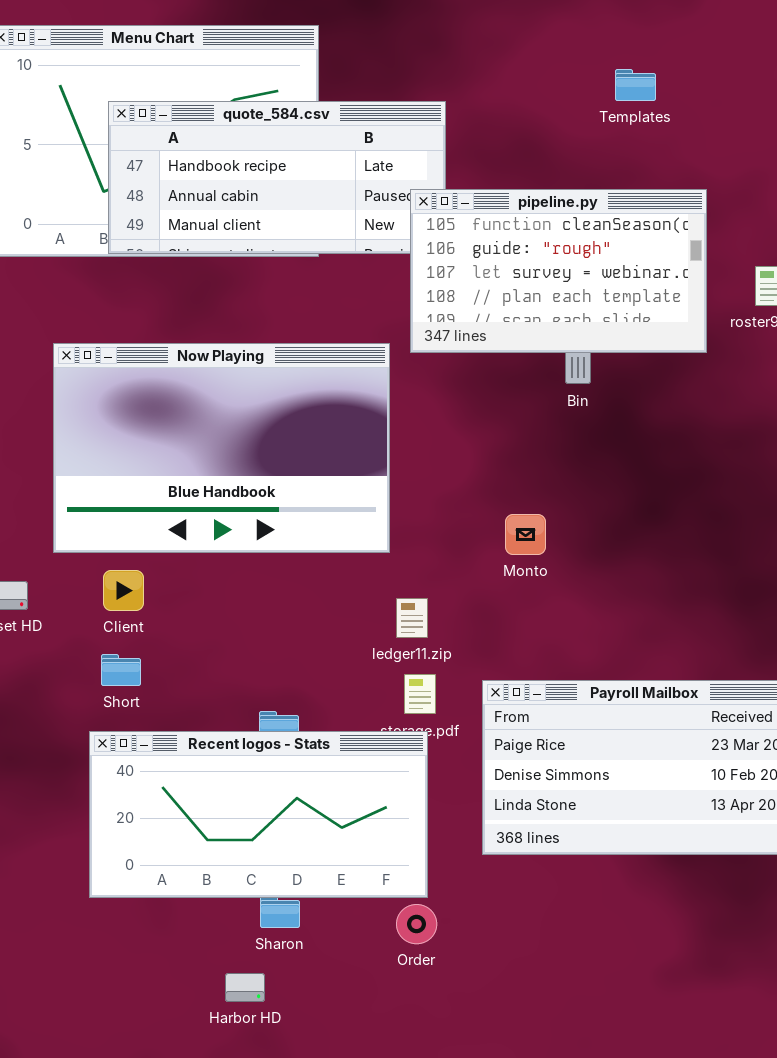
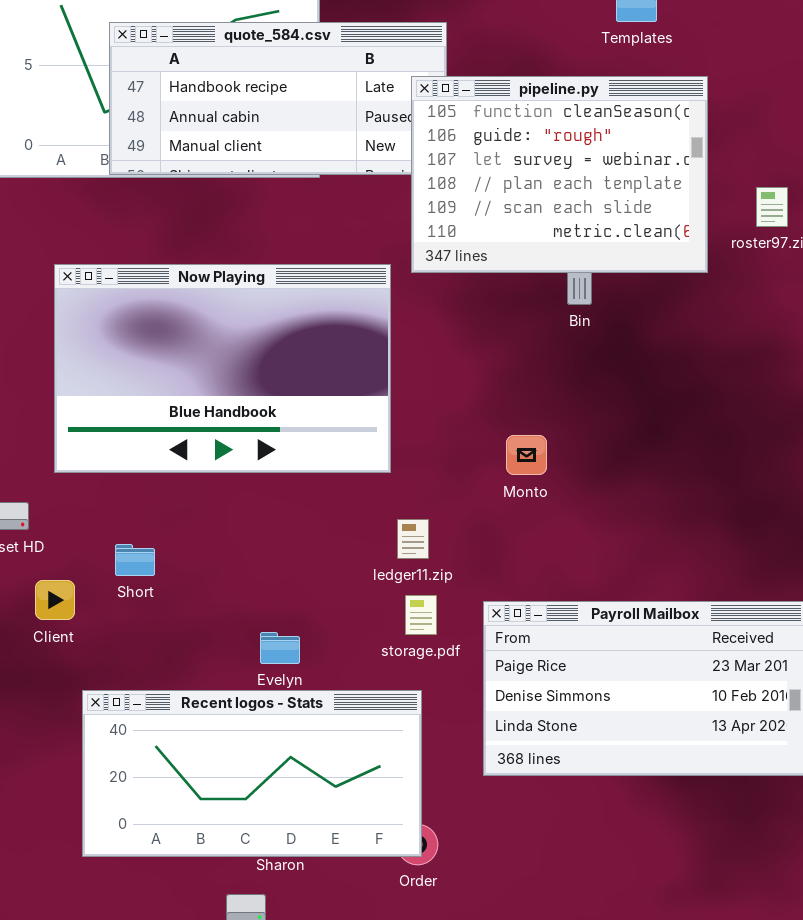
pipeline.py: [410,189,707,353] -> [411,76,708,273], resized
Client: [103,570,144,611] -> [35,580,75,620], moved
Short: [101,654,141,686] -> [115,544,155,576], moved
Recent logos - Stats: [89,731,428,898] -> [82,690,422,857], moved

